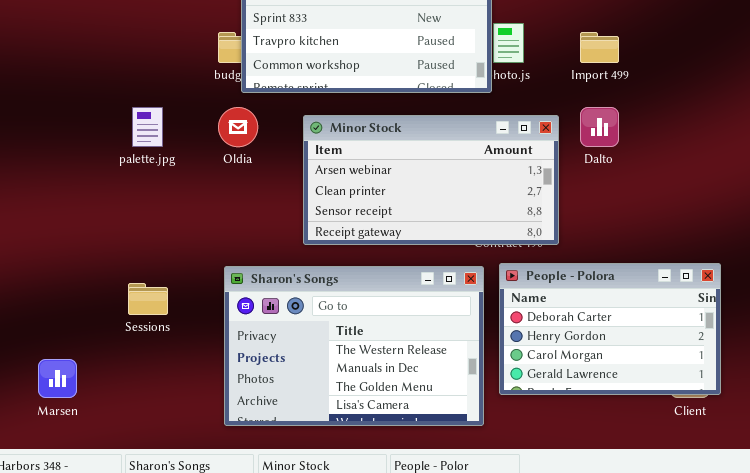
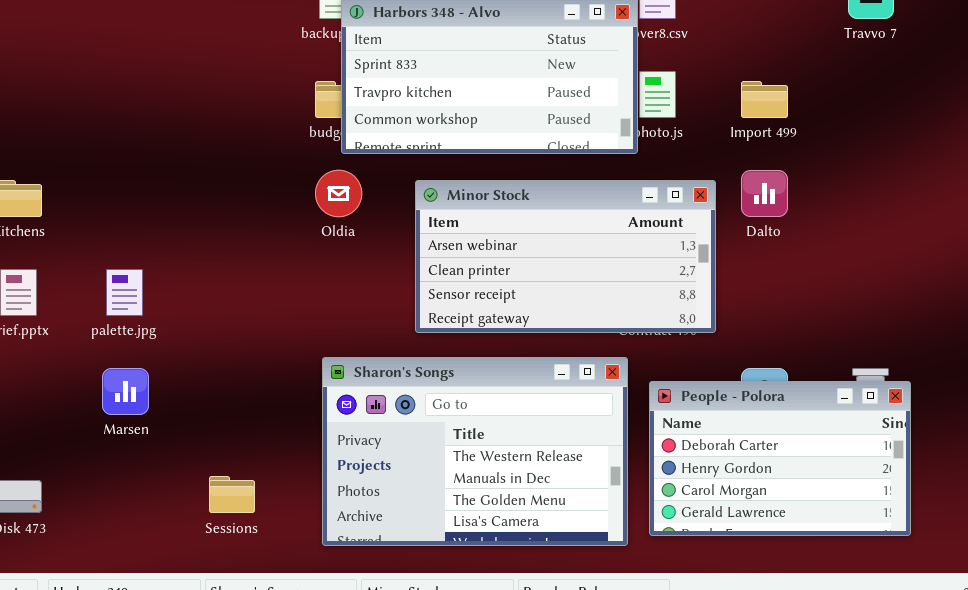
palette.jpg: [132,107,163,147] -> [106,269,143,316], moved
People - Polora: [499,263,721,395] -> [649,381,911,536], moved
Sessions: [128,283,168,315] -> [209,476,255,513], moved
Marsen: [38,359,77,398] -> [102,368,149,415], moved

